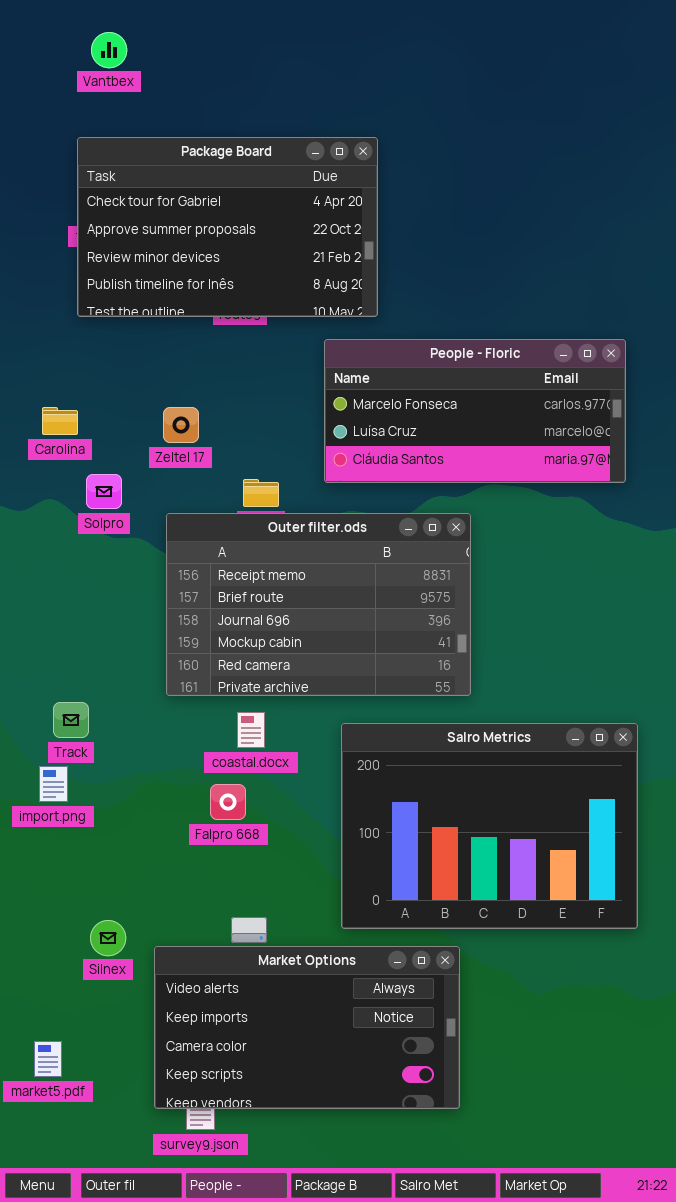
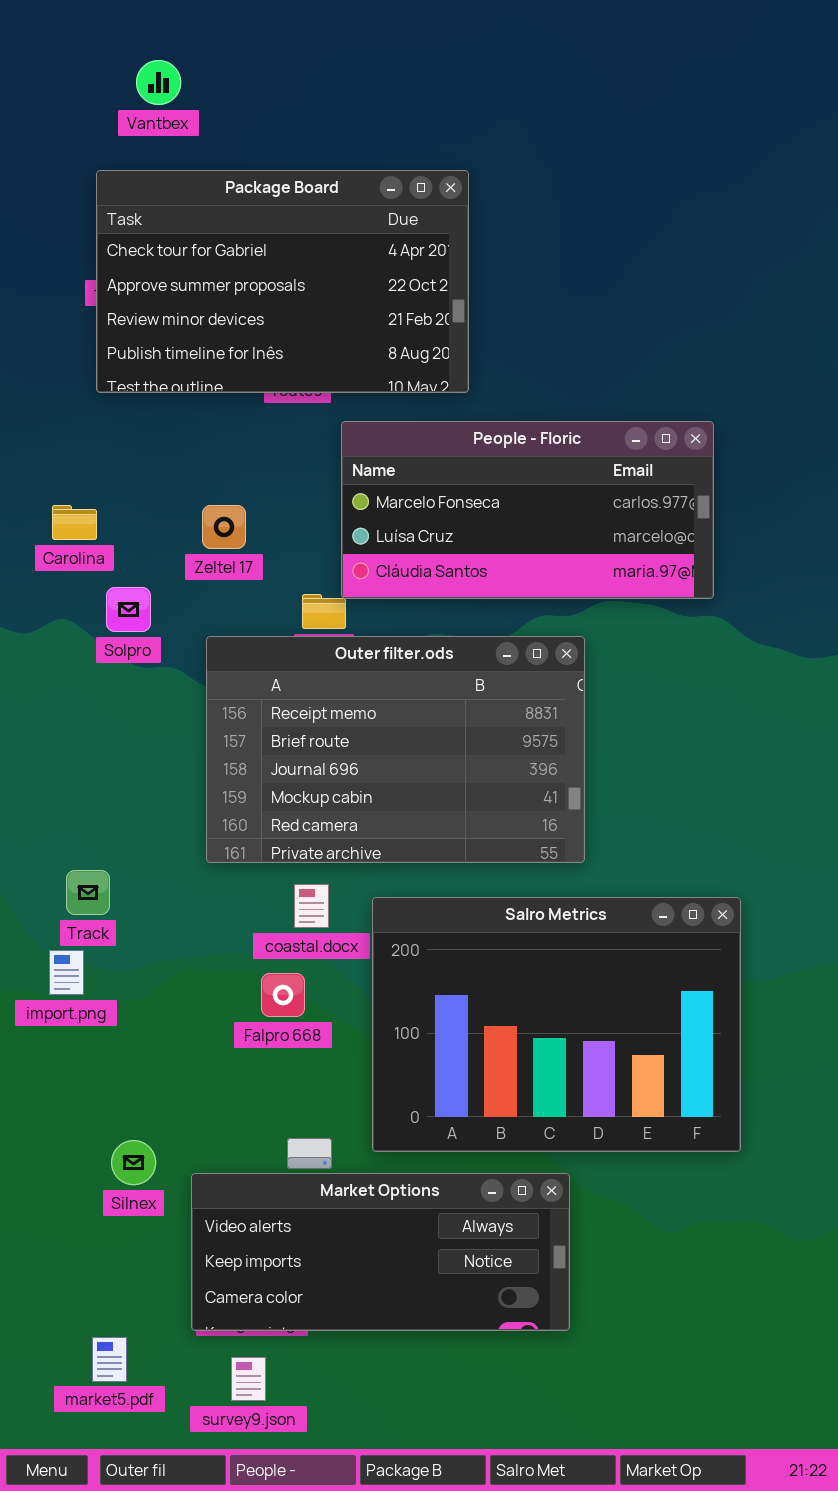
Vantbex: [91,32,127,68] -> [136,60,181,105], moved
People - Floric: [324,339,626,483] -> [341,421,714,599], moved
Salro Metrics: [341,723,638,929] -> [372,897,741,1152], moved
Market Options: [154,946,460,1109] -> [191,1173,570,1331], resized
market5.pdf: [34,1041,62,1077] -> [92,1337,127,1382], moved

